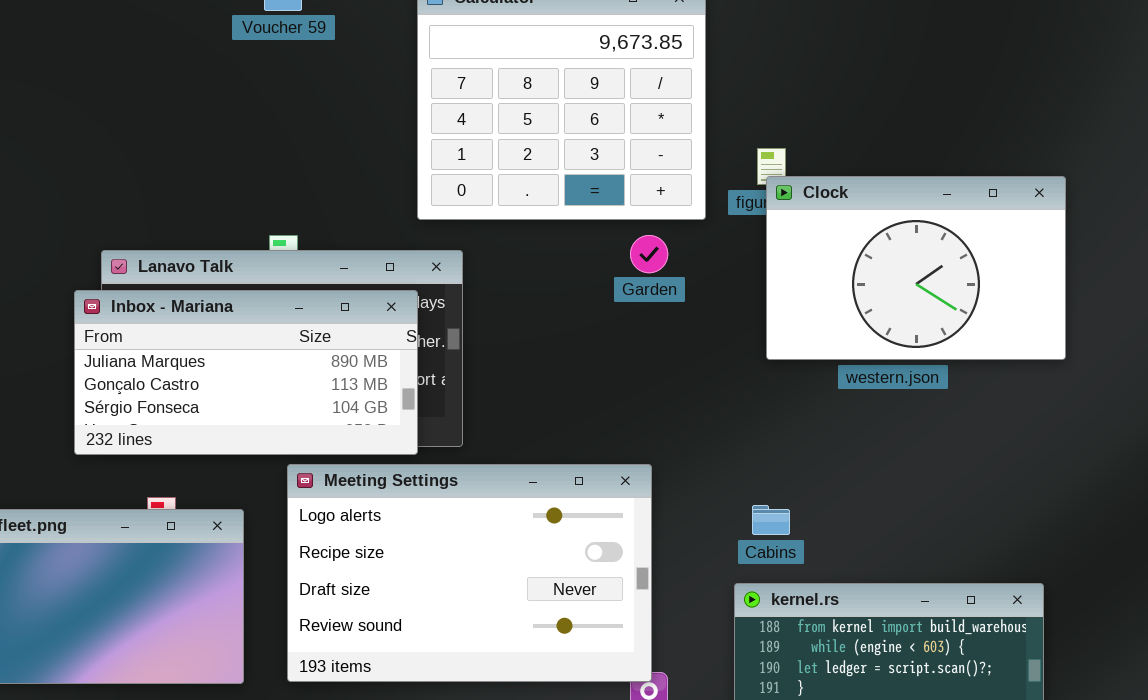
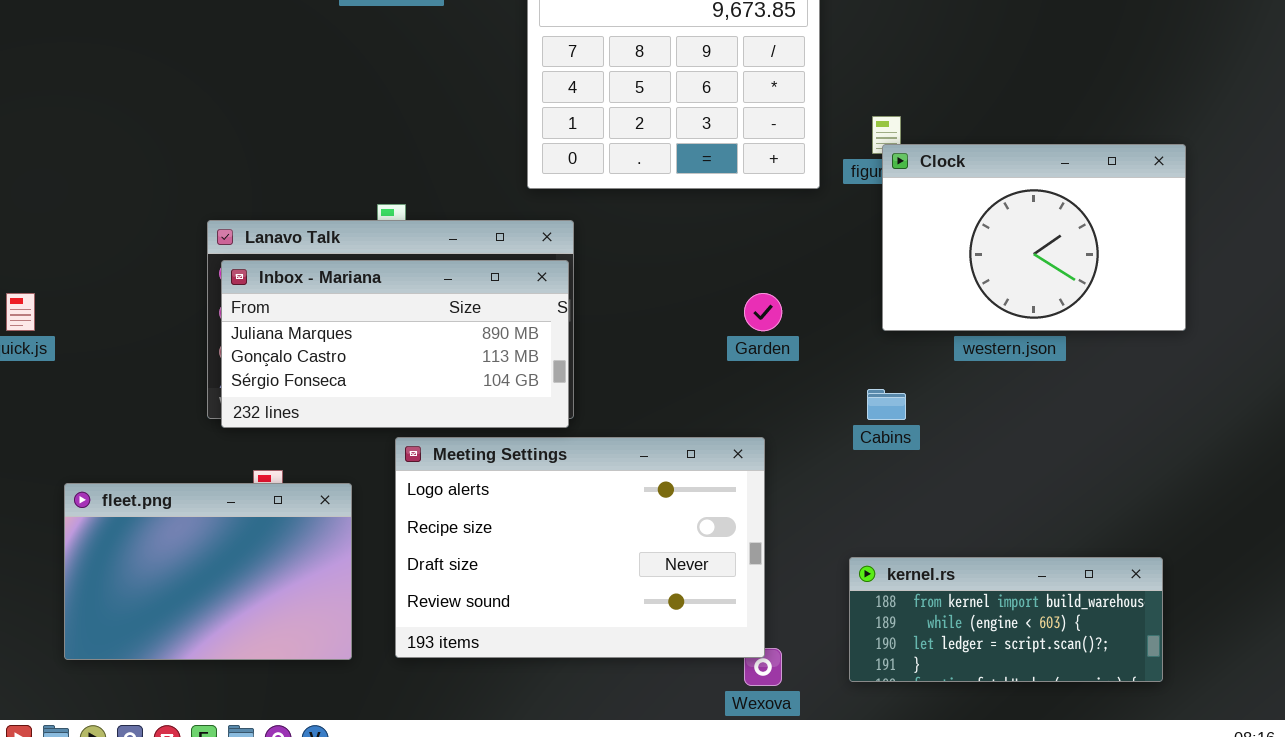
Garden: [630,235,668,273] -> [744,293,782,331], moved
Inbox - Mariana: [74,290,418,455] -> [221,260,569,428], moved
Cabins: [752,505,790,535] -> [867,389,906,420], moved

